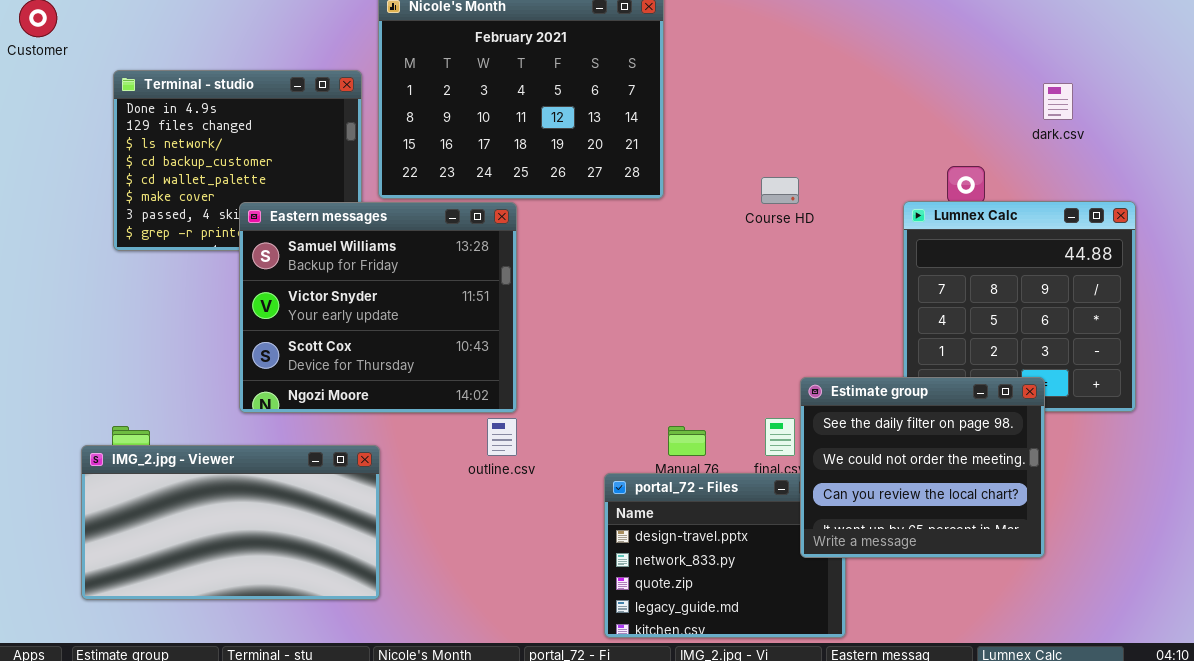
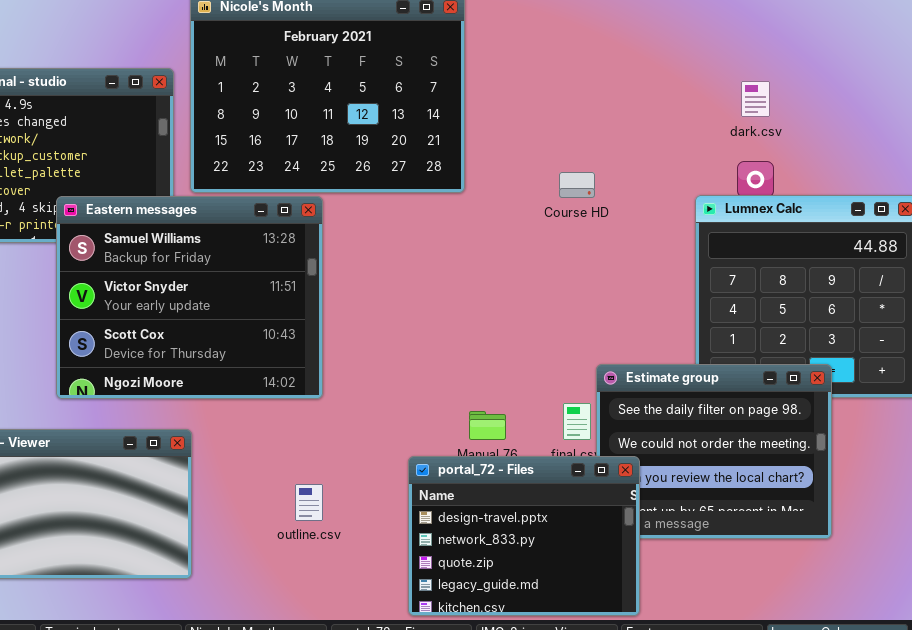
dark.csv: [1043,83,1073,120] -> [741,81,770,117], moved
outline.csv: [487,418,517,456] -> [295,484,323,521], moved
portal_72 - Files: [604,473,846,638] -> [408,456,640,616], raised

